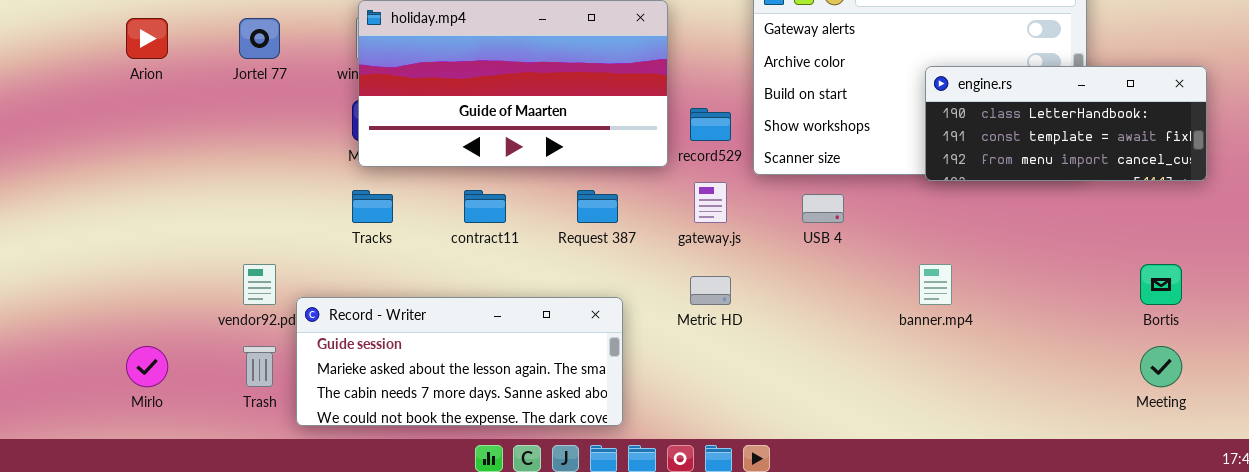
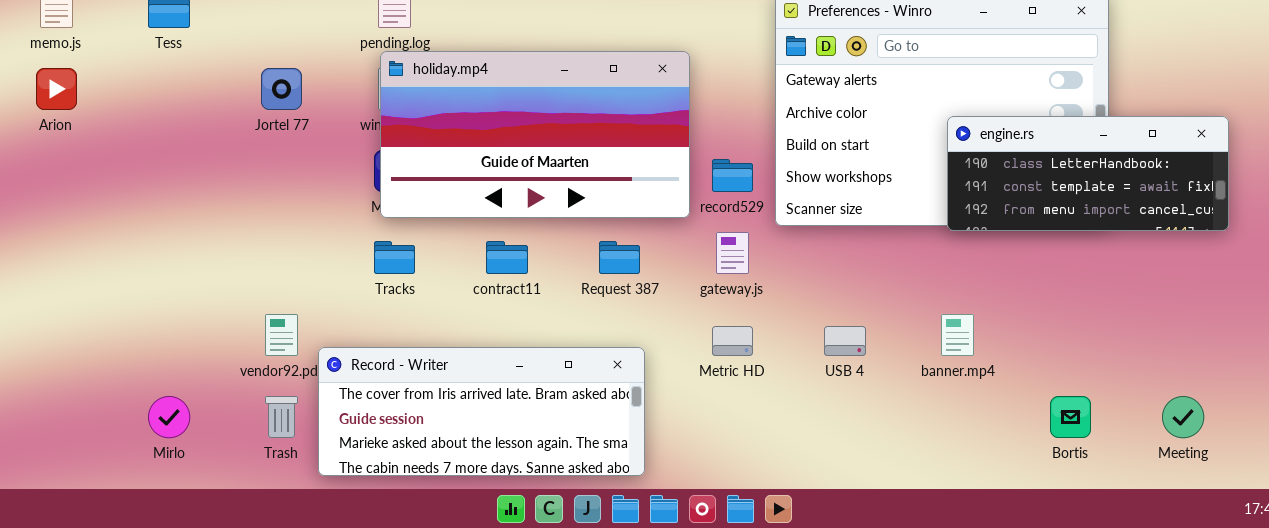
Arion: [126,18,168,59] -> [36,68,77,110], moved
USB 4: [802,194,844,223] -> [824,326,866,356], moved
Bortis: [1140,264,1182,305] -> [1050,396,1091,438], moved
Record - Writer: [296,297,623,426] -> [318,347,645,476], scrolled up 1 row

